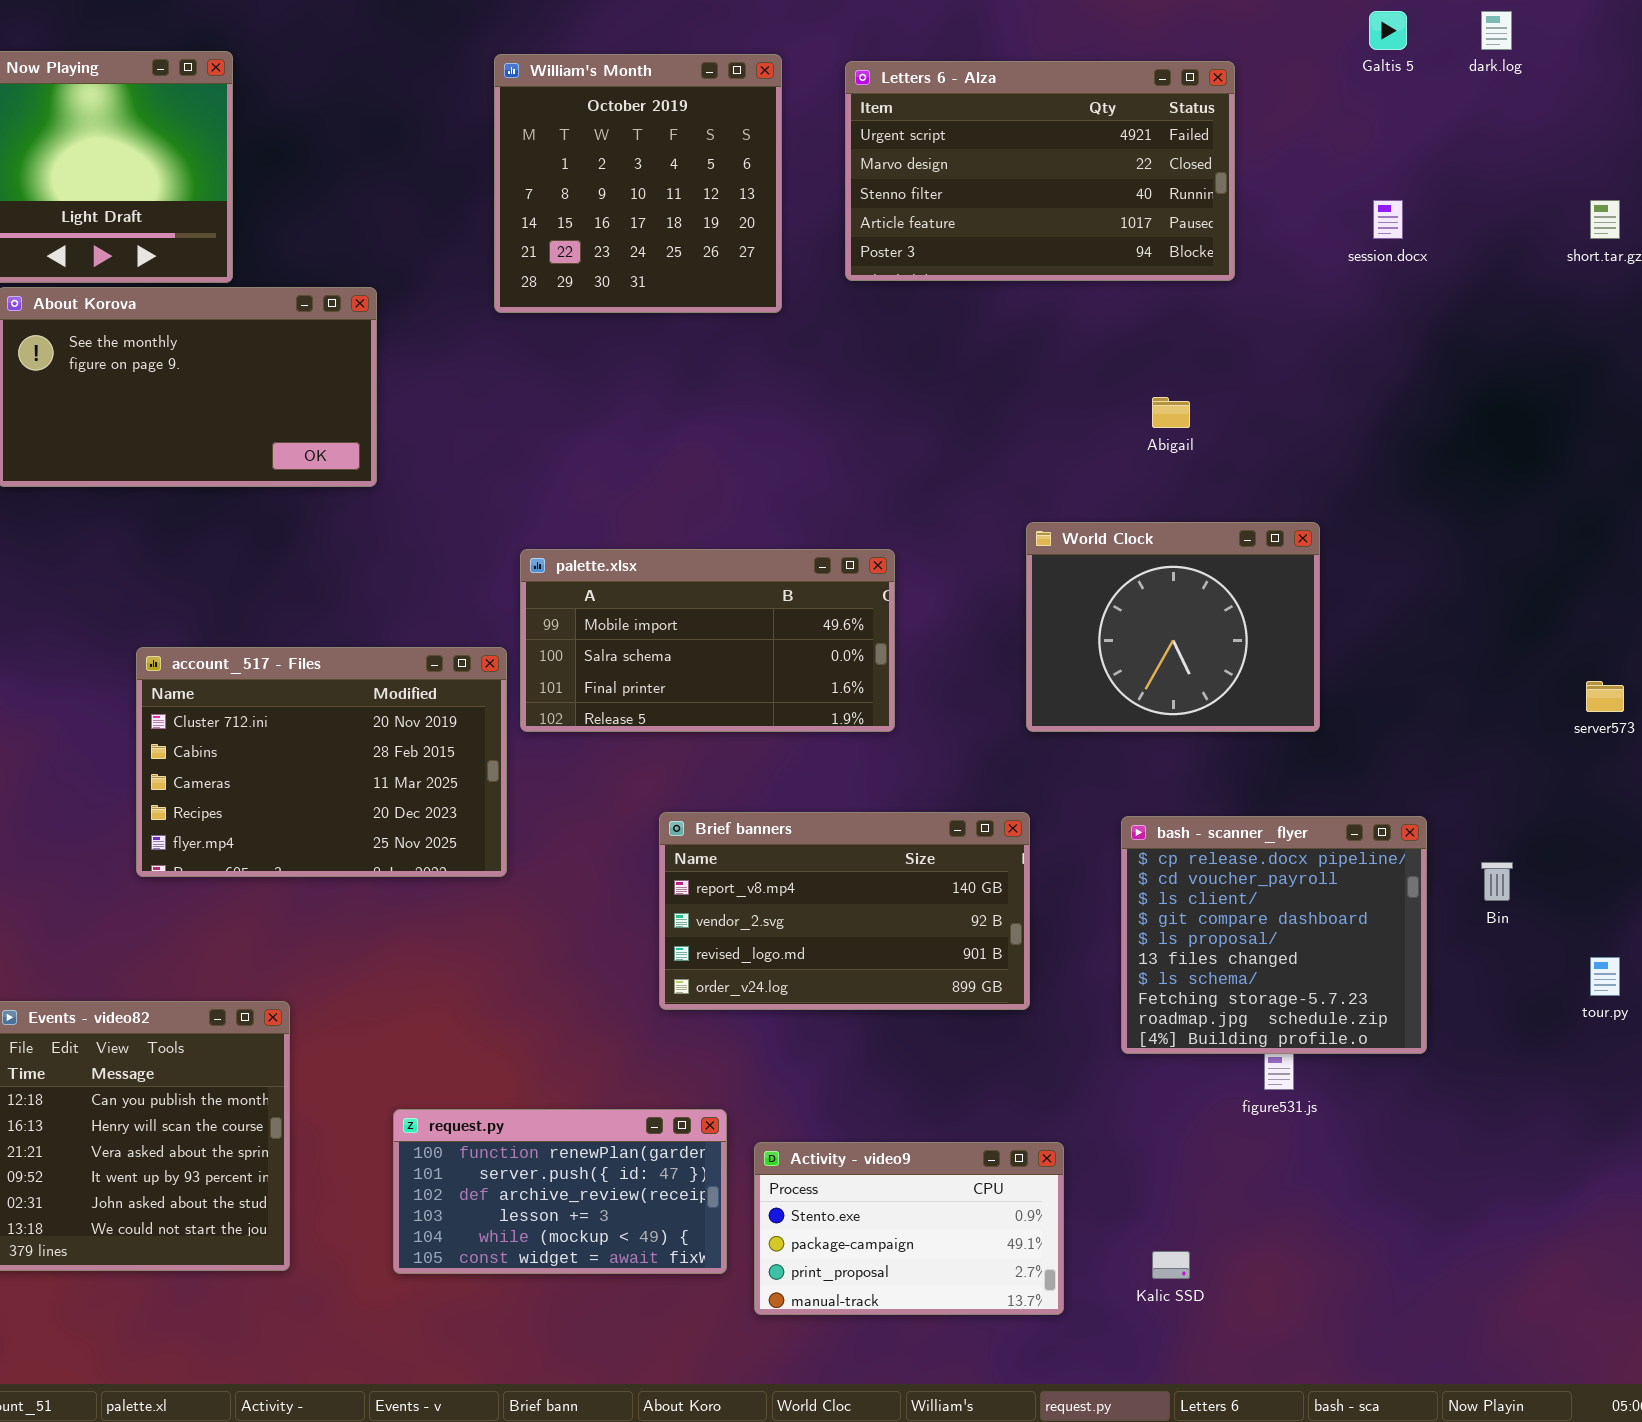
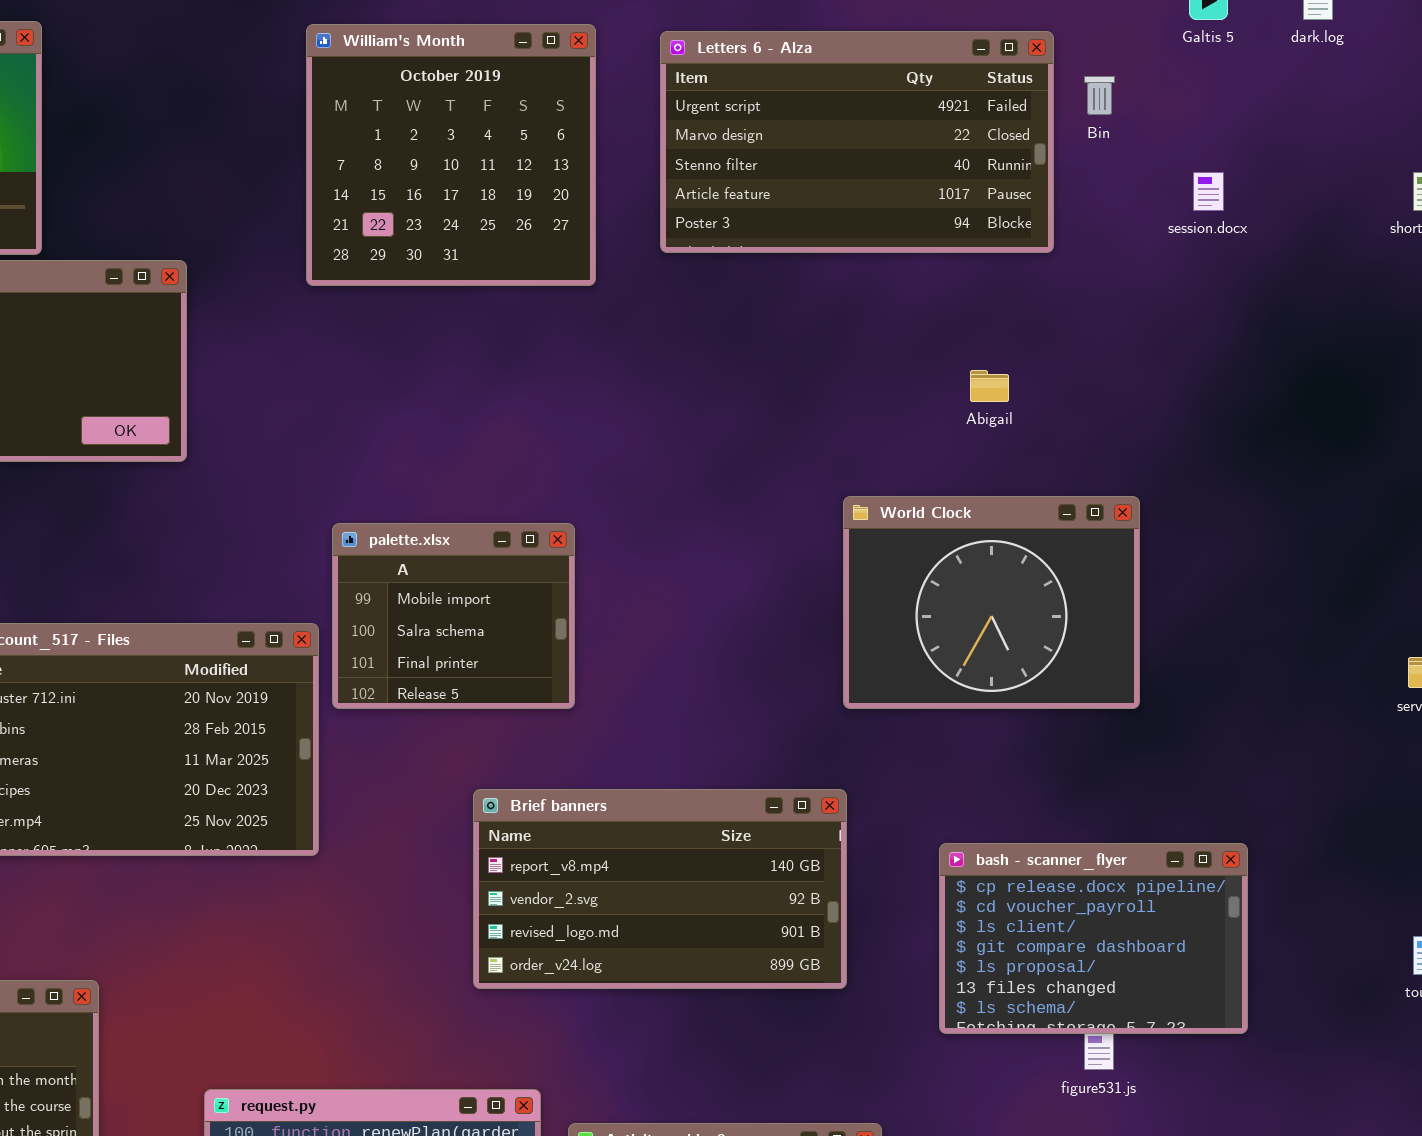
palette.xlsx: [520,549,895,732] -> [332,523,575,709], resized
bash - scanner_flyer: [1121,816,1427,1054] -> [939,843,1248,1034], resized
Bin: [1481,862,1513,901] -> [1084,76,1115,115], moved

